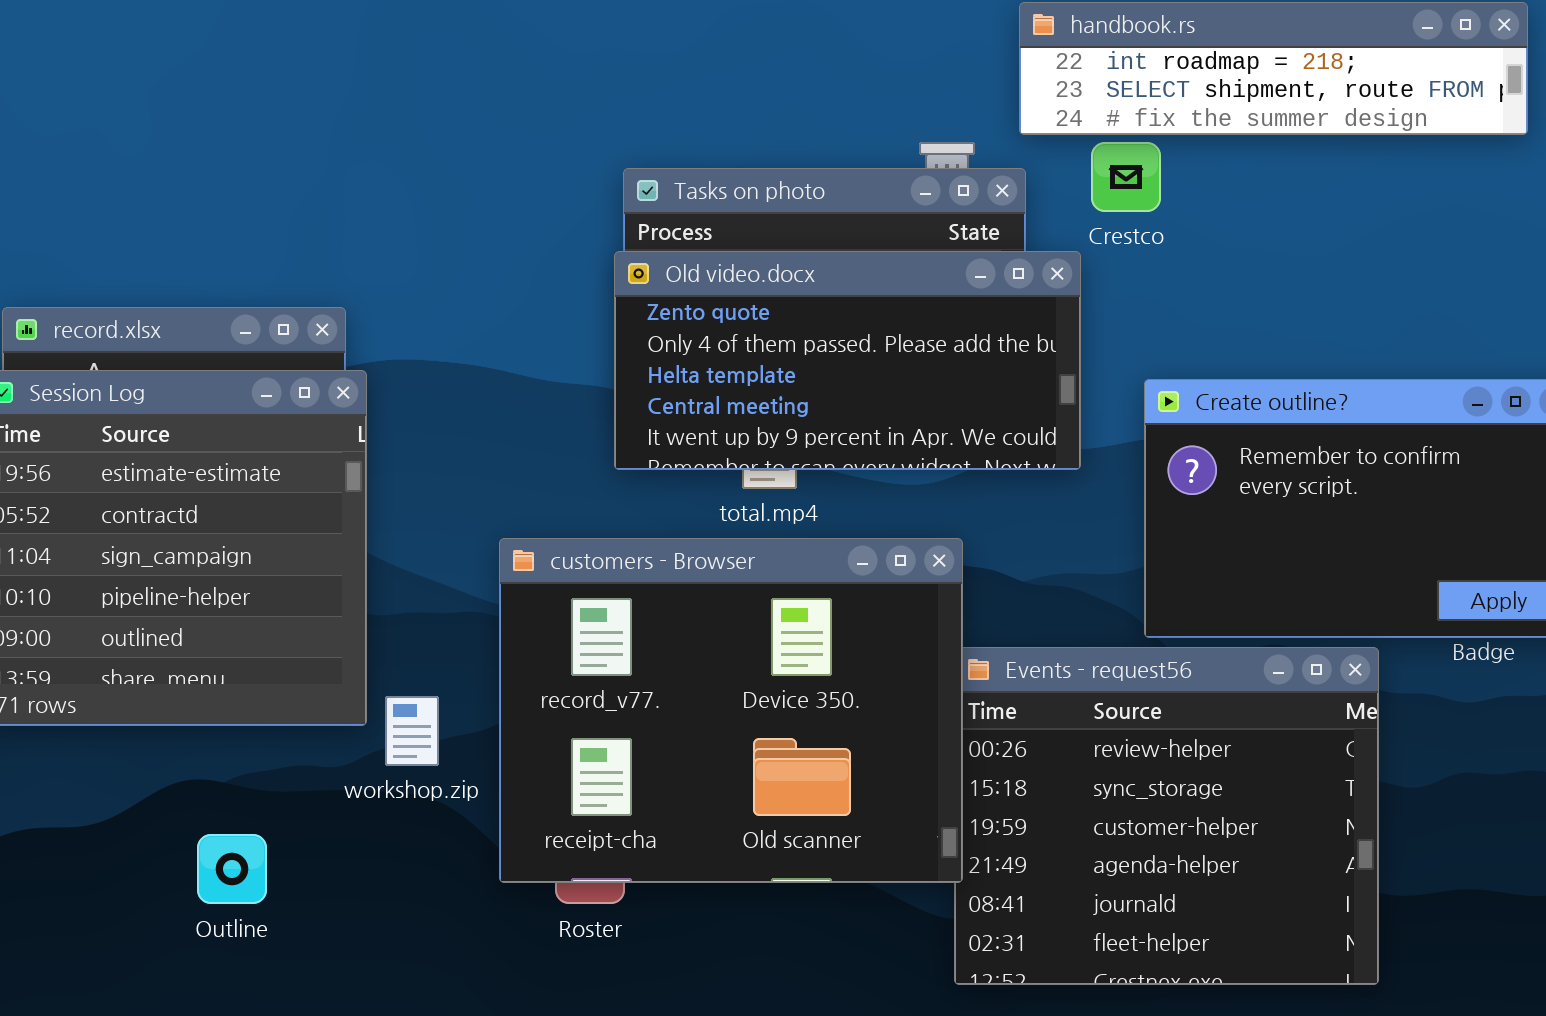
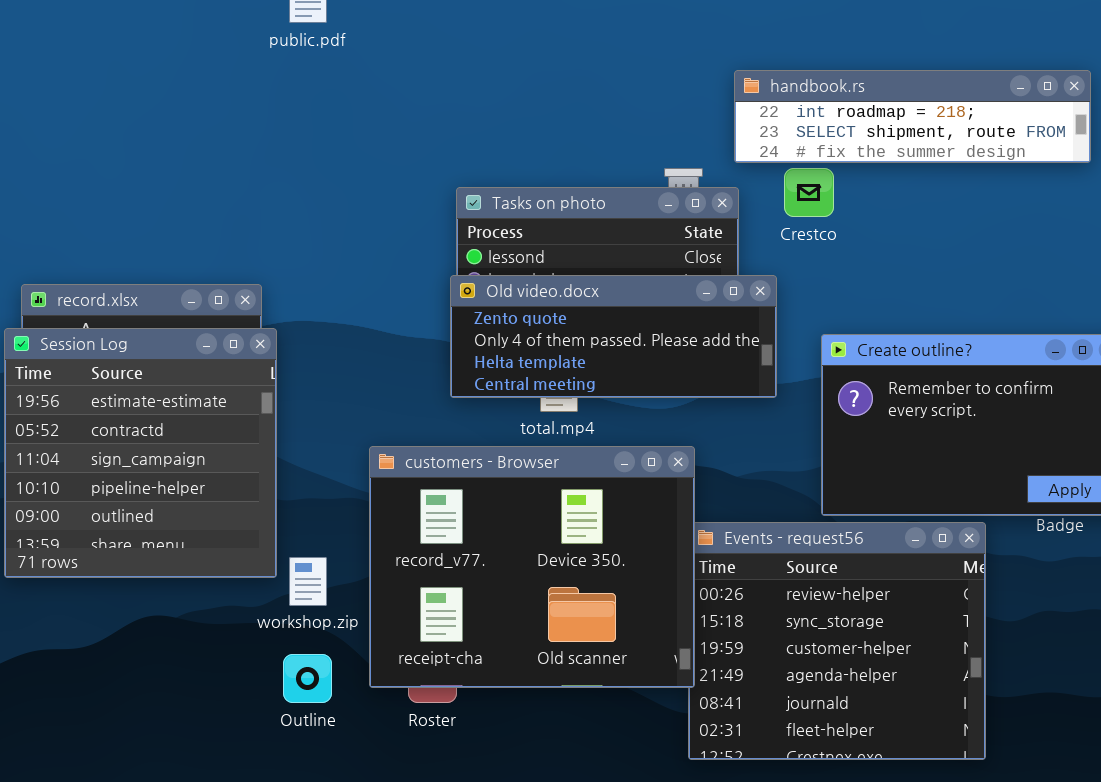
Old video.docx: [614,251,1081,470] -> [450,275,777,398], resized
Outline: [197,834,267,904] -> [283,654,332,703], moved

